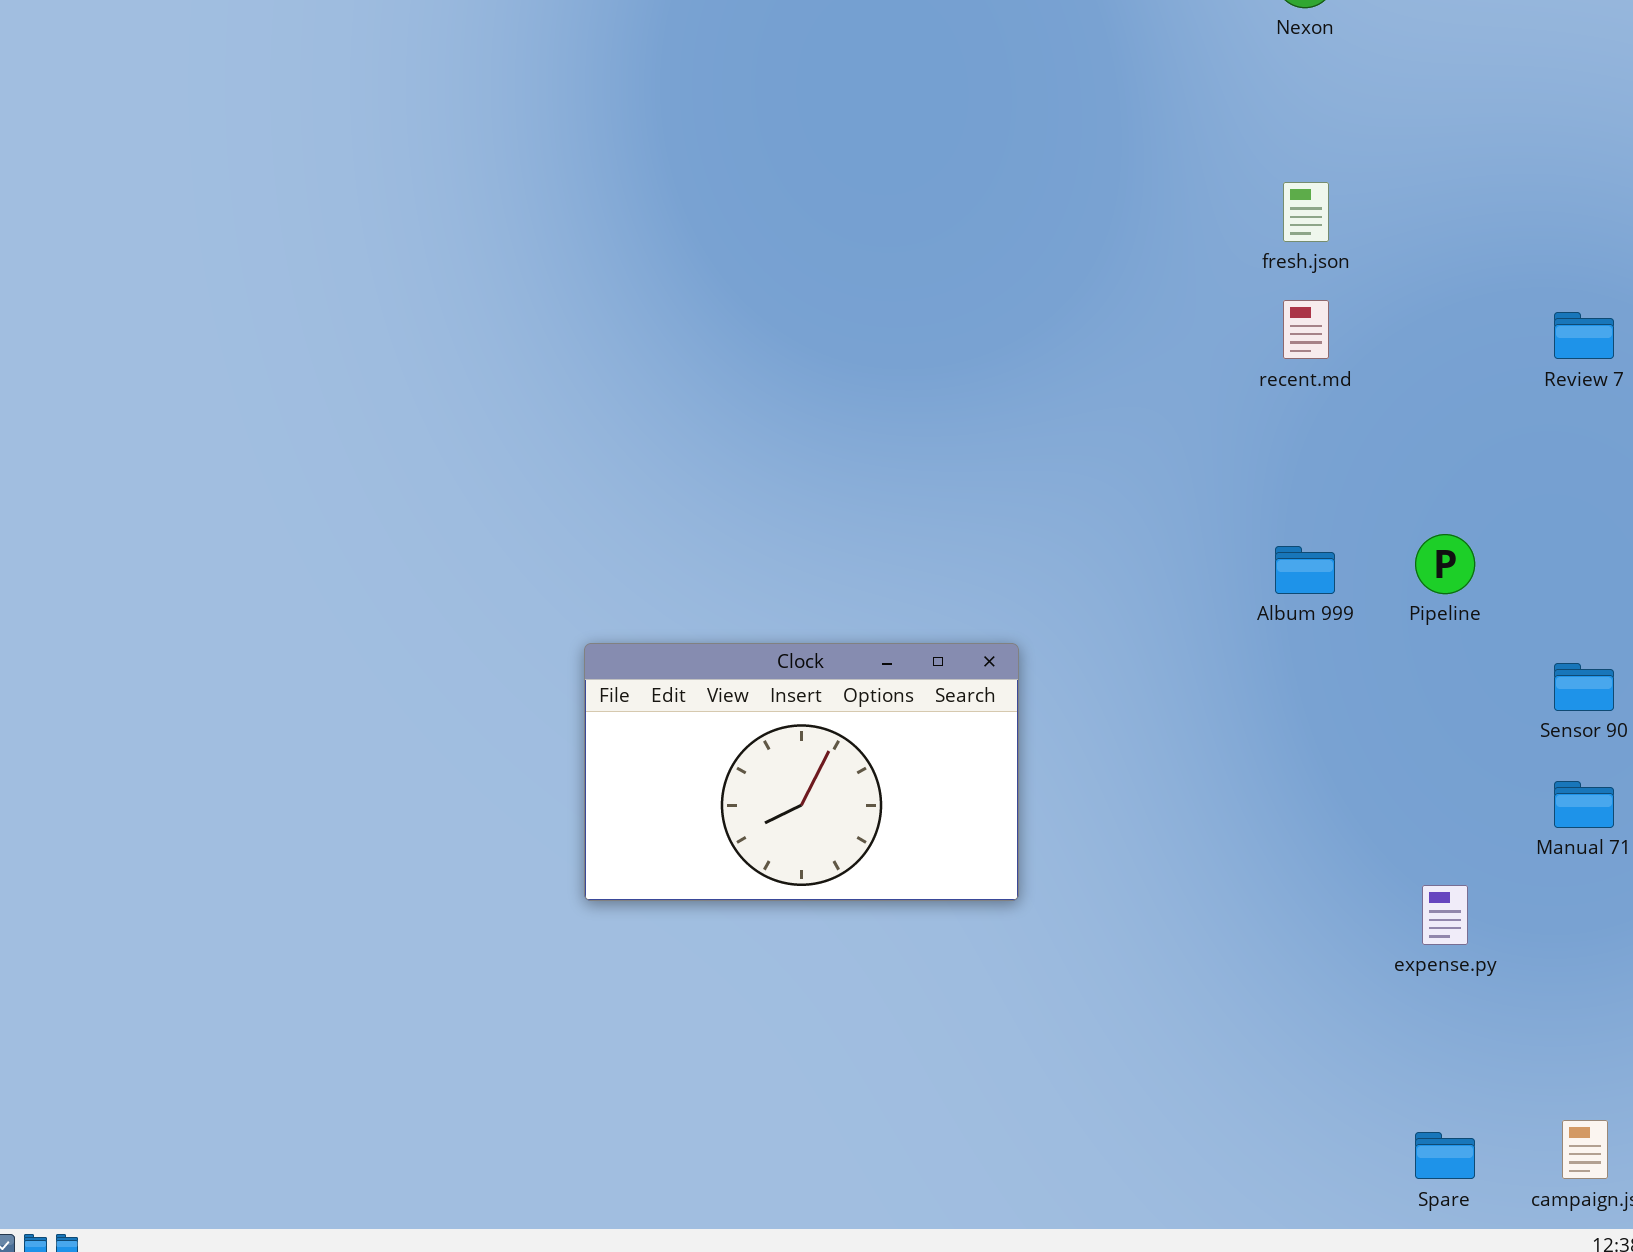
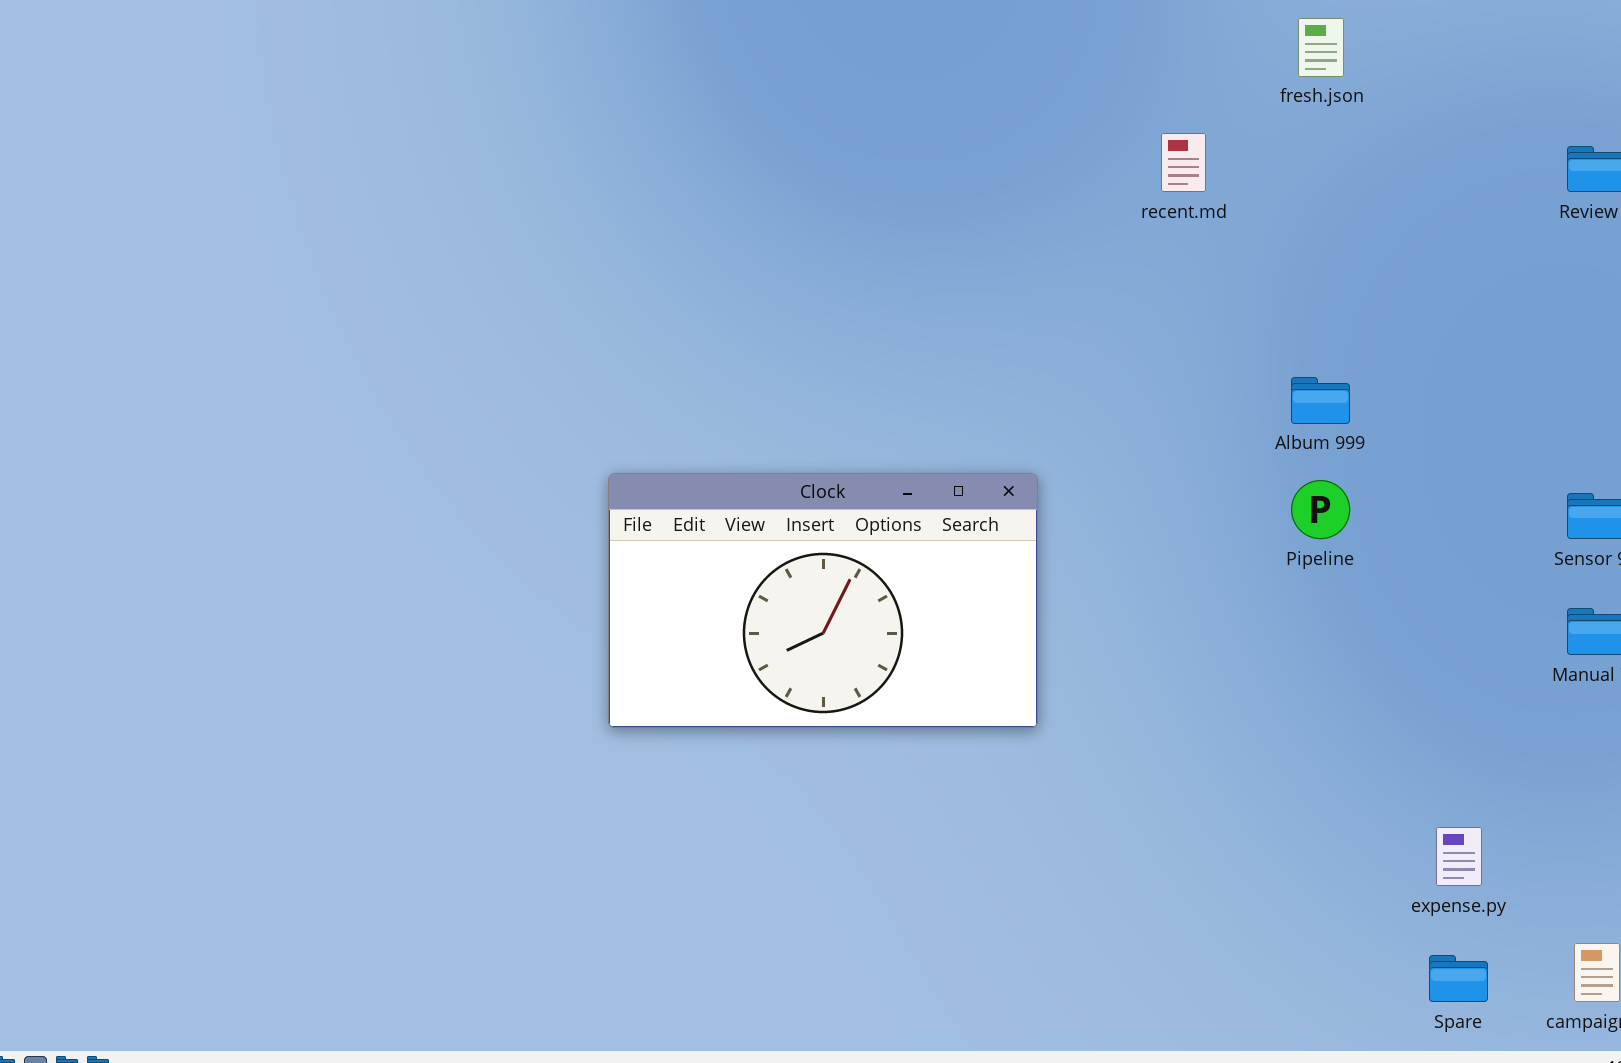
recent.md: [1283,300,1329,359] -> [1161,133,1206,192], moved
Pipeline: [1415,534,1475,594] -> [1291,480,1350,539], moved
expense.py: [1422,885,1468,945] -> [1436,827,1482,886], moved

